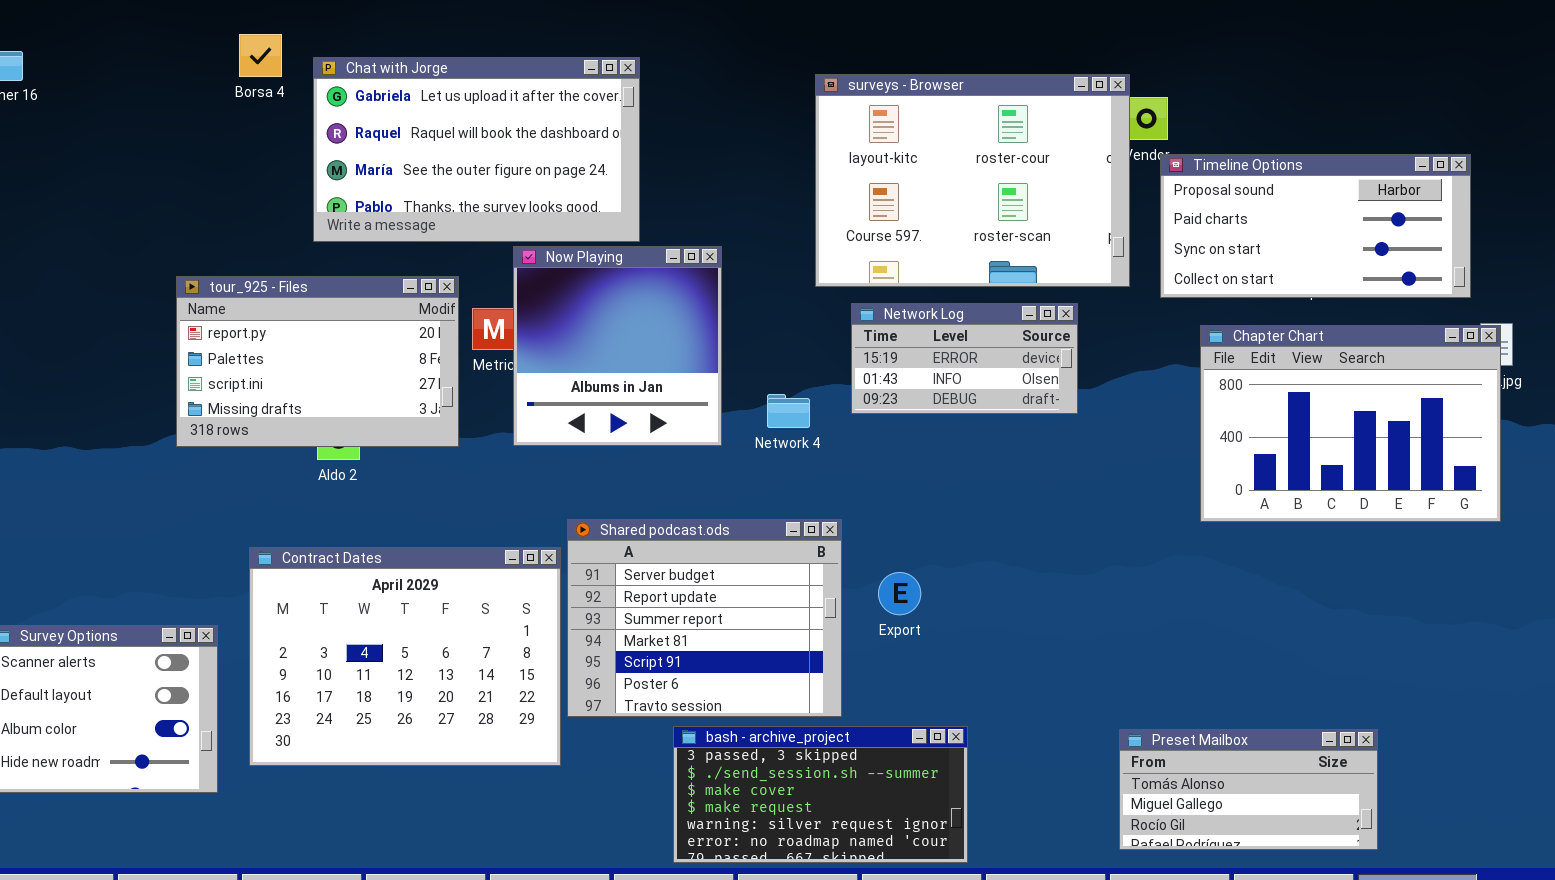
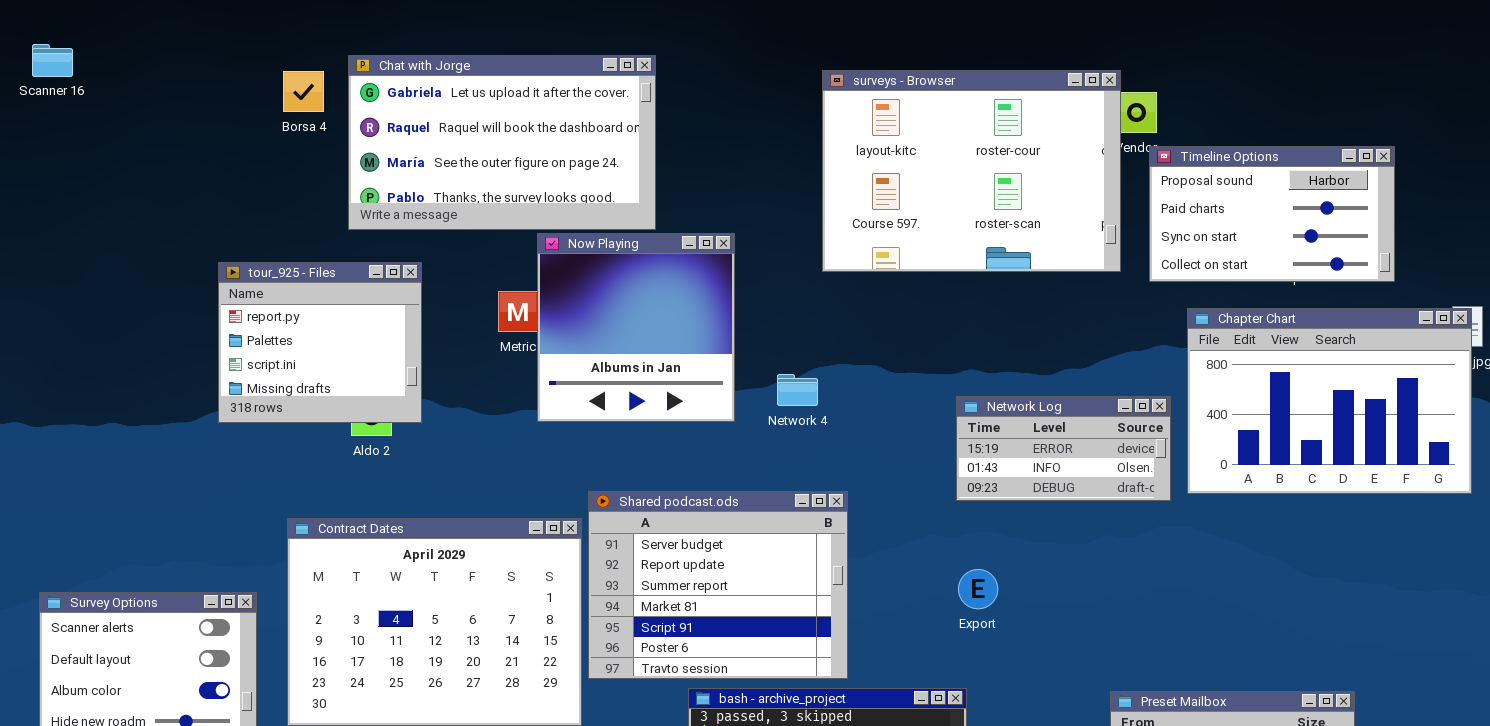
Borsa 4: [239,34,282,77] -> [283,71,324,112], moved
Timeline Options: [1160,154,1471,298] -> [1149,146,1395,282], resized
tour_925 - Files: [176,276,459,447] -> [218,262,422,423], resized
Network Log: [851,303,1078,414] -> [956,396,1171,501], moved
Export: [878,572,921,615] -> [958,569,998,609], moved

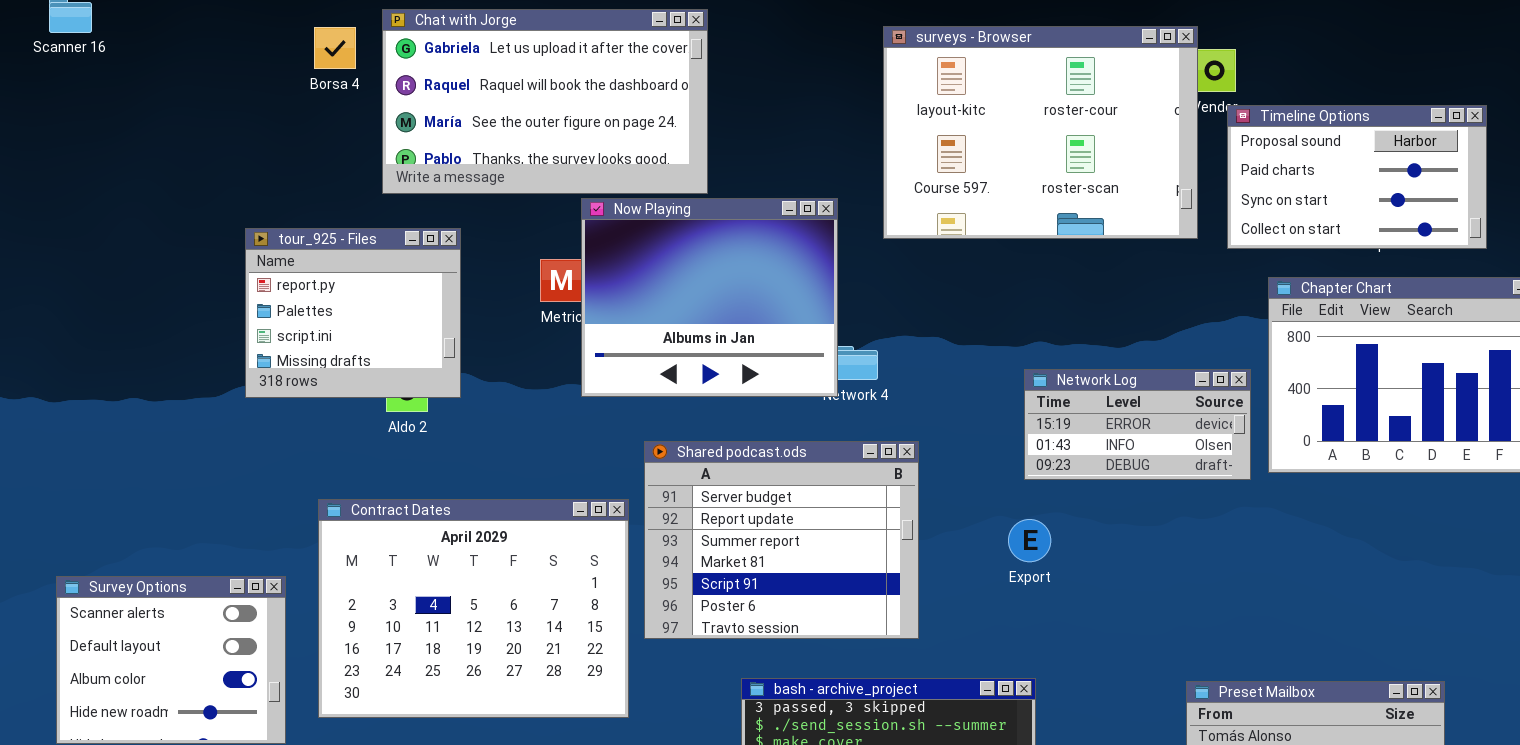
Now Playing: [537,233,735,422] -> [581,198,838,397], resized
Shared podcast.ods: [588,491,848,679] -> [644,441,919,639], moved
Export: [958,569,998,609] -> [1008,519,1051,562], moved

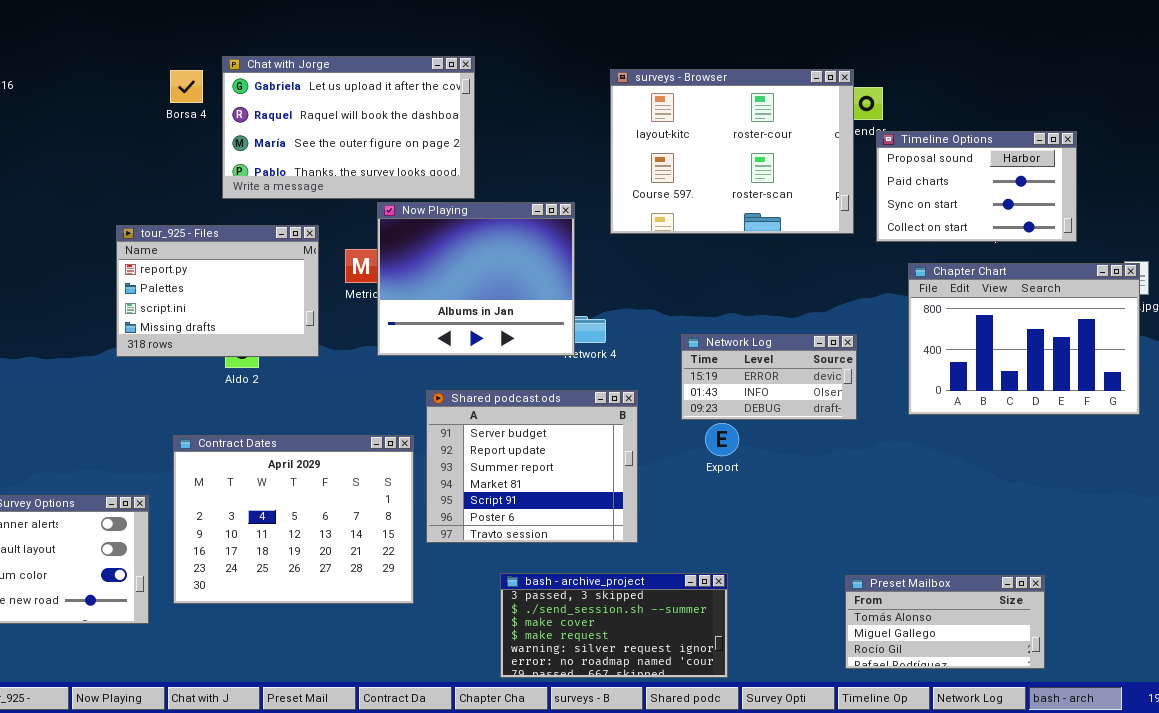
tour_925 - Files: [245,228,461,398] -> [116,225,319,357], resized
Network Log: [1024,369,1251,480] -> [681,334,857,420], moved
Export: [1008,519,1051,562] -> [705,423,739,456], moved

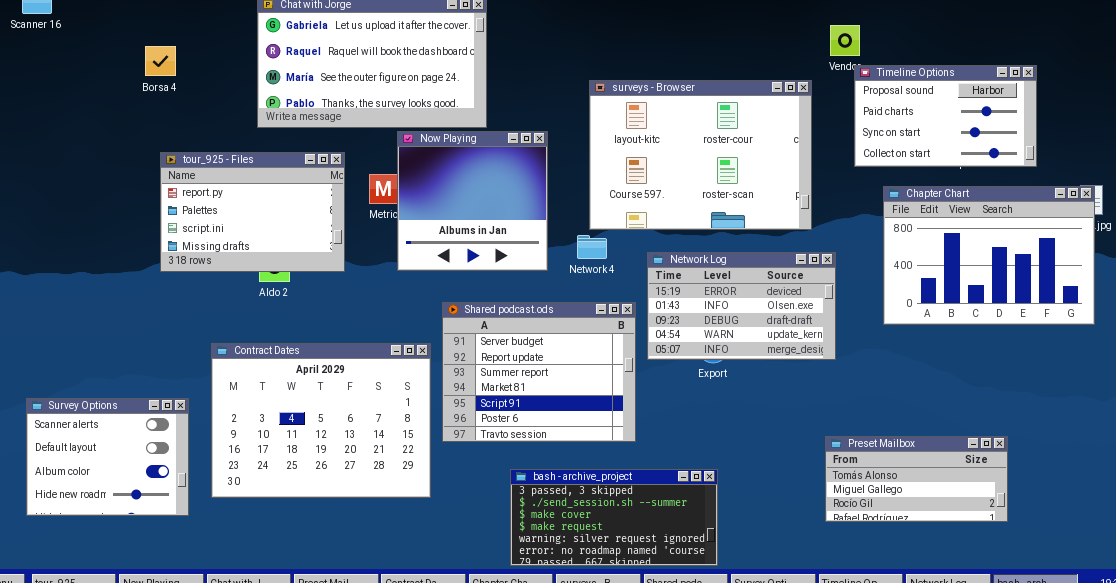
surveys - Browser: [610,69,854,234] -> [589,80,812,230], moved
Borsa 4: [170,70,203,103] -> [145,46,176,76], moved
Now Playing: [377,202,575,356] -> [397,131,548,271], resized
Network Log: [681,334,857,420] -> [647,252,836,360], resized
Preset Mailbox: [845,575,1045,669] -> [825,436,1008,522], moved

